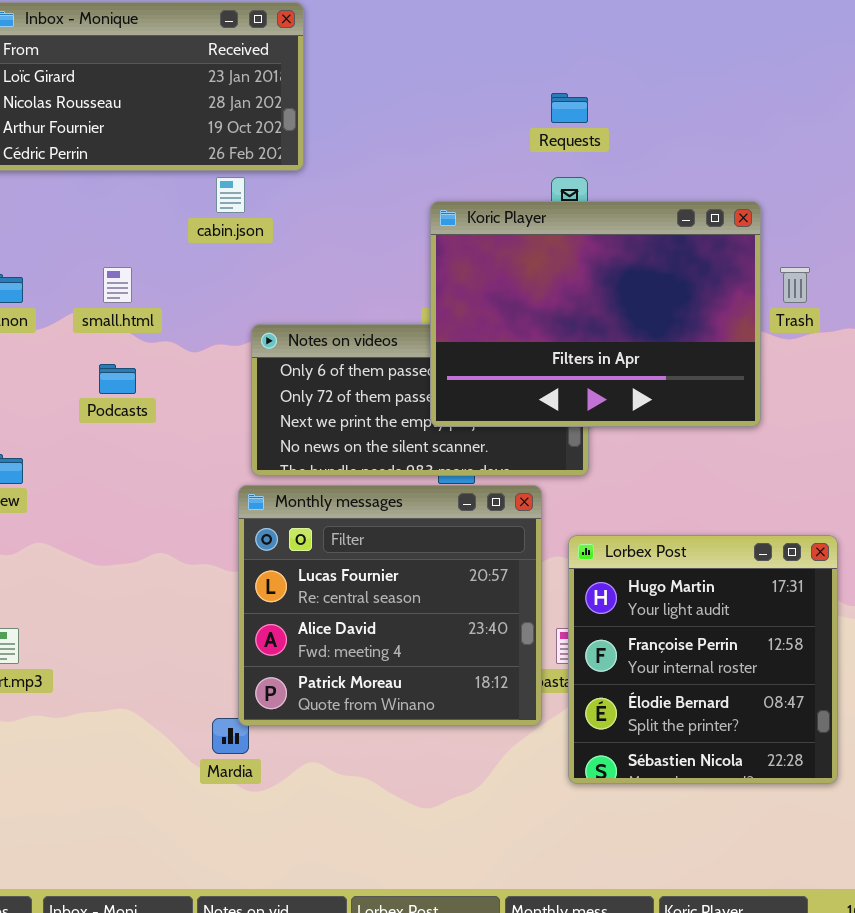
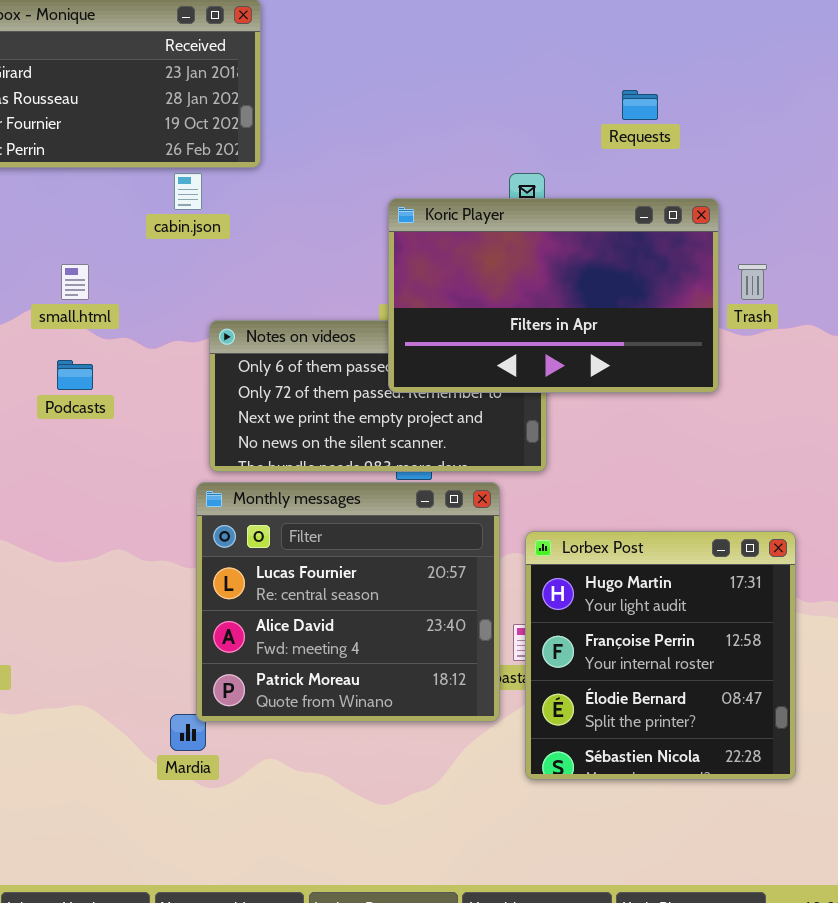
Requests: [551,93,588,123] -> [622,90,658,120], moved
Koric Player: [430,201,761,427] -> [388,198,719,393], resized

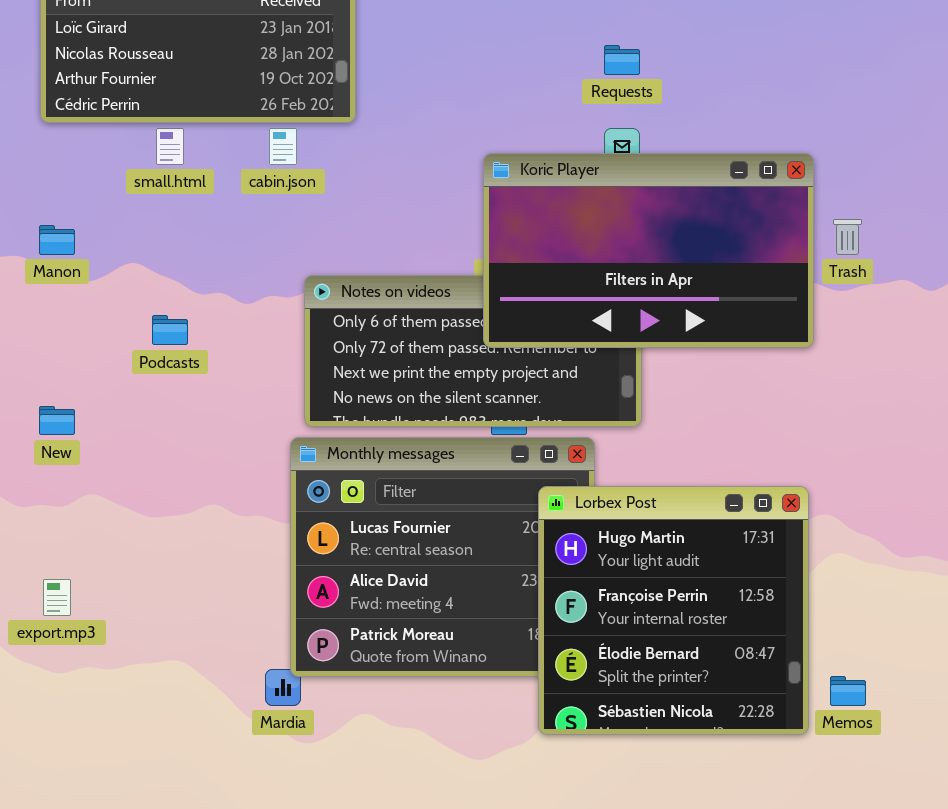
Requests: [622,90,658,120] -> [604,45,640,75], moved
small.html: [61,264,89,300] -> [156,128,184,165], moved
Lorbex Post: [525,531,796,780] -> [538,486,809,735], moved

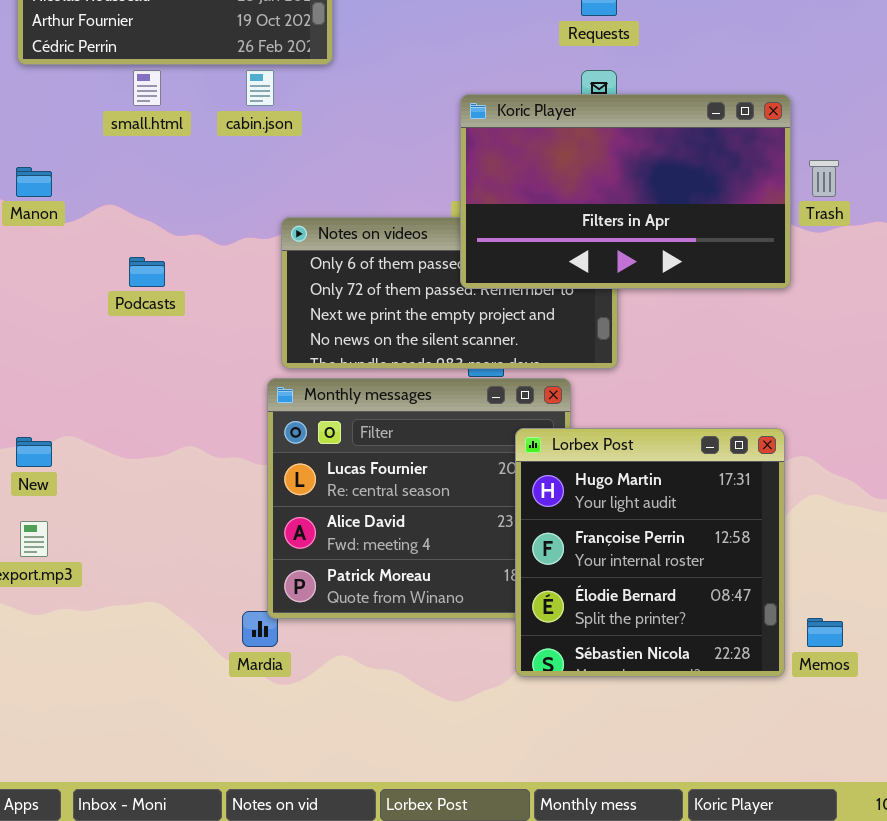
New: [39,406,75,435] -> [16,437,52,467], moved

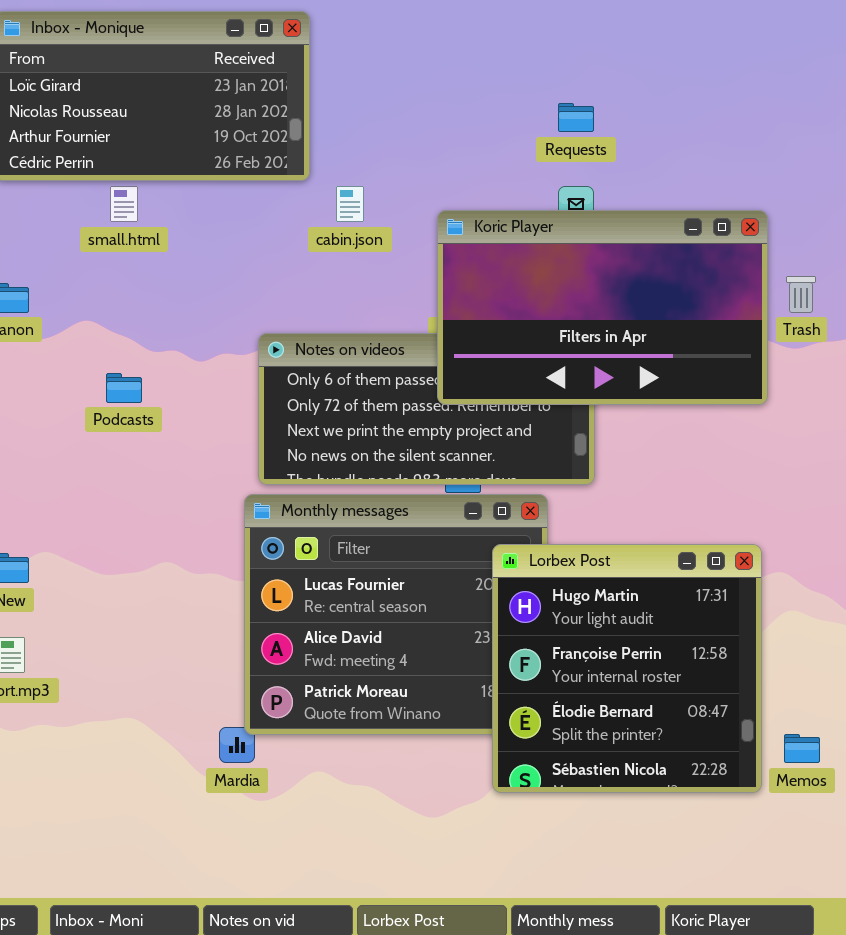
cabin.json: [246,70,274,106] -> [336,186,364,222], moved

